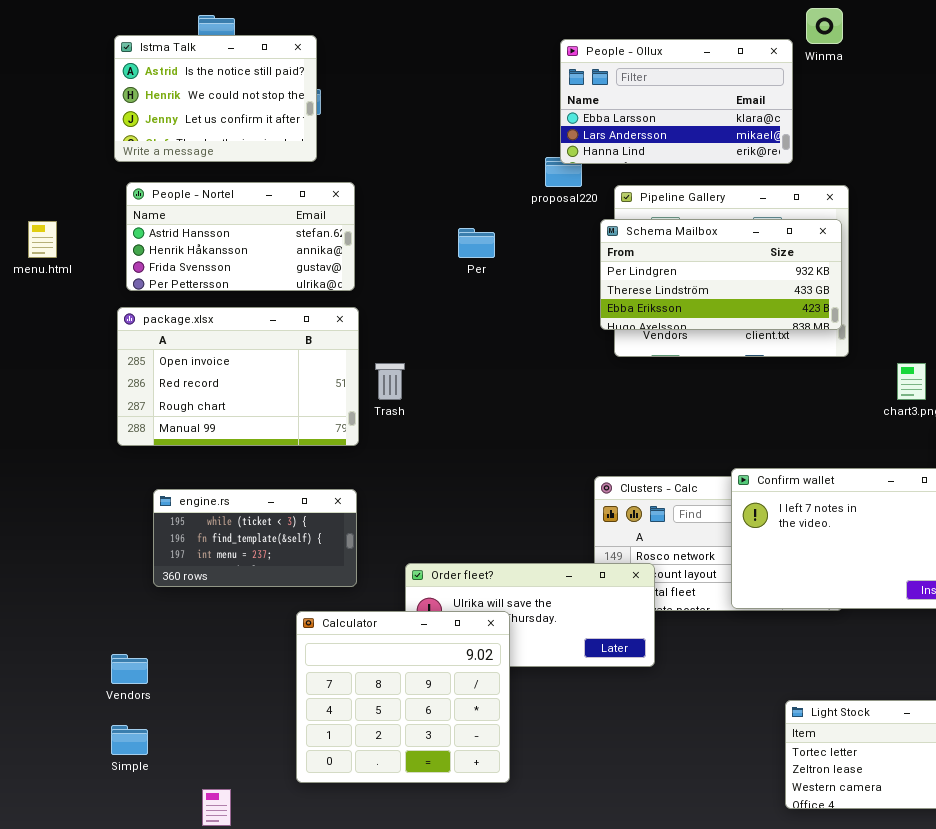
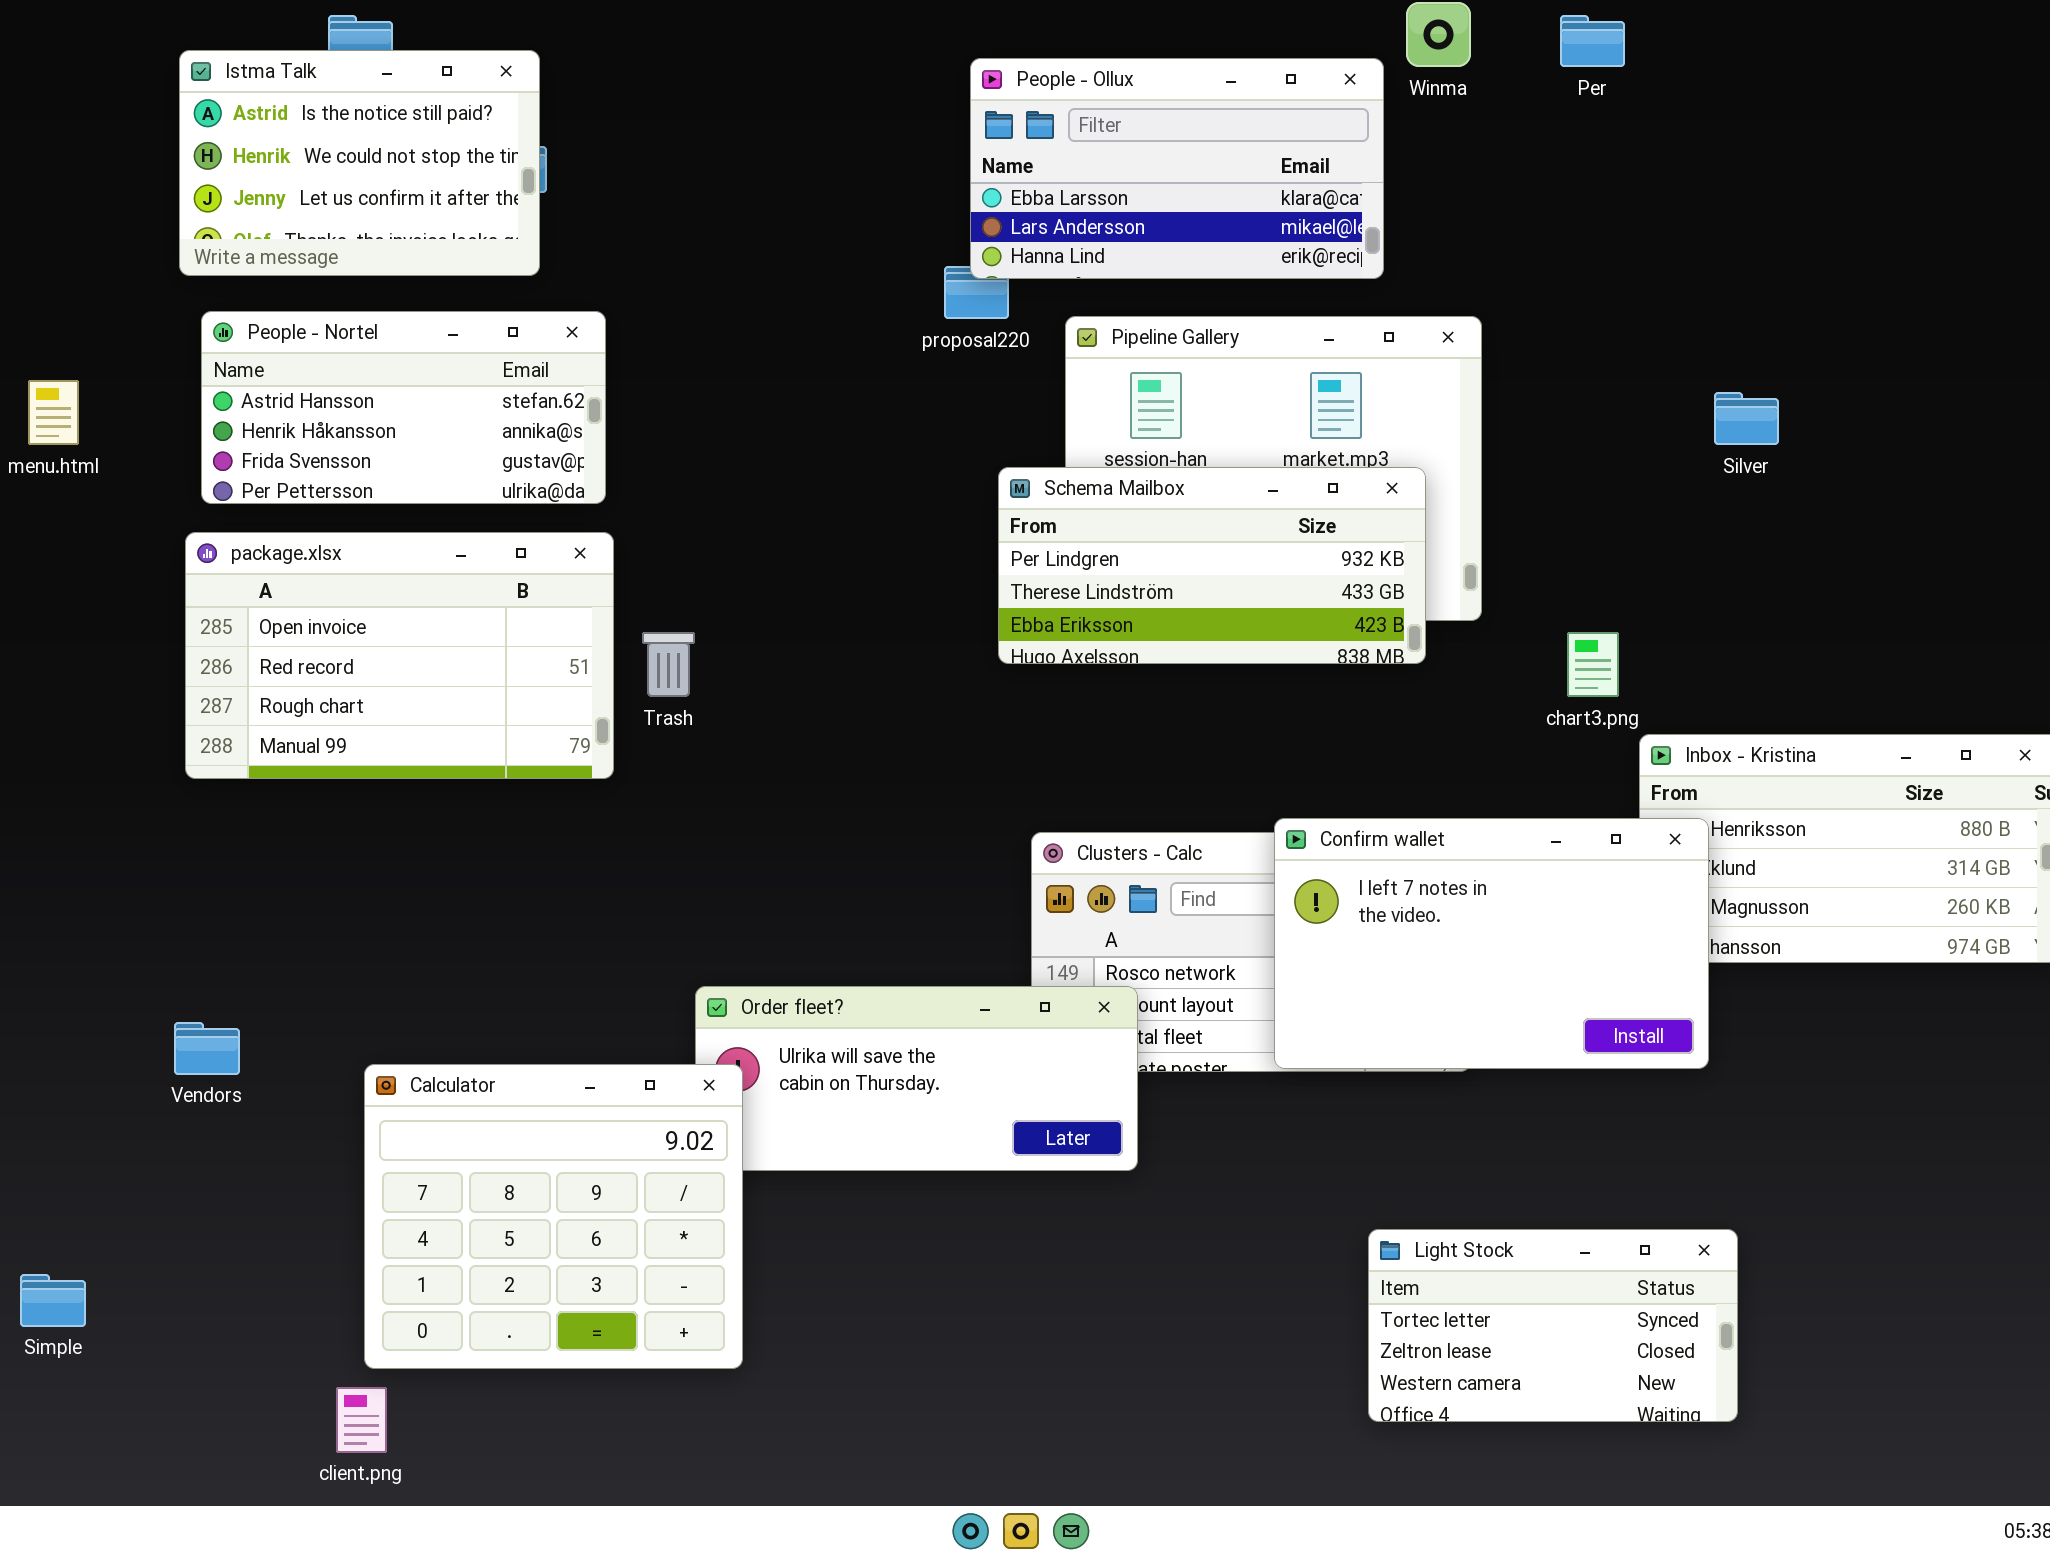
Schema Mailbox: [600,219,842,330] -> [998,467,1426,664], moved
Per: [458,228,495,258] -> [1560,15,1625,67], moved
engine.rs: [153,489,357,587] -> none, closed
Calculator: [296,611,510,783] -> [364,1064,743,1369], moved
Vendors: [111,654,148,684] -> [174,1022,240,1075], moved
Simple: [111,725,148,755] -> [20,1274,86,1327], moved

